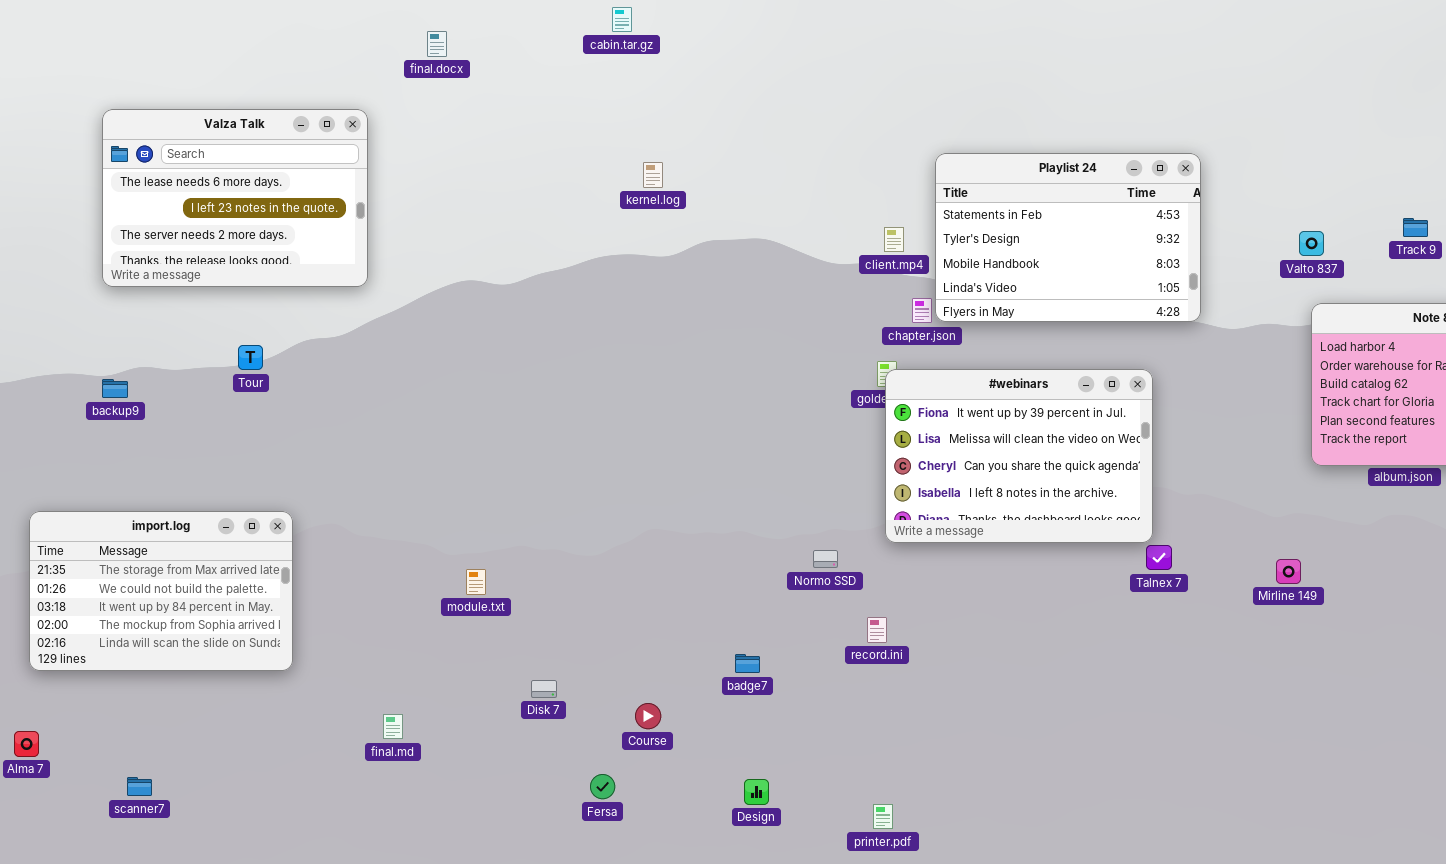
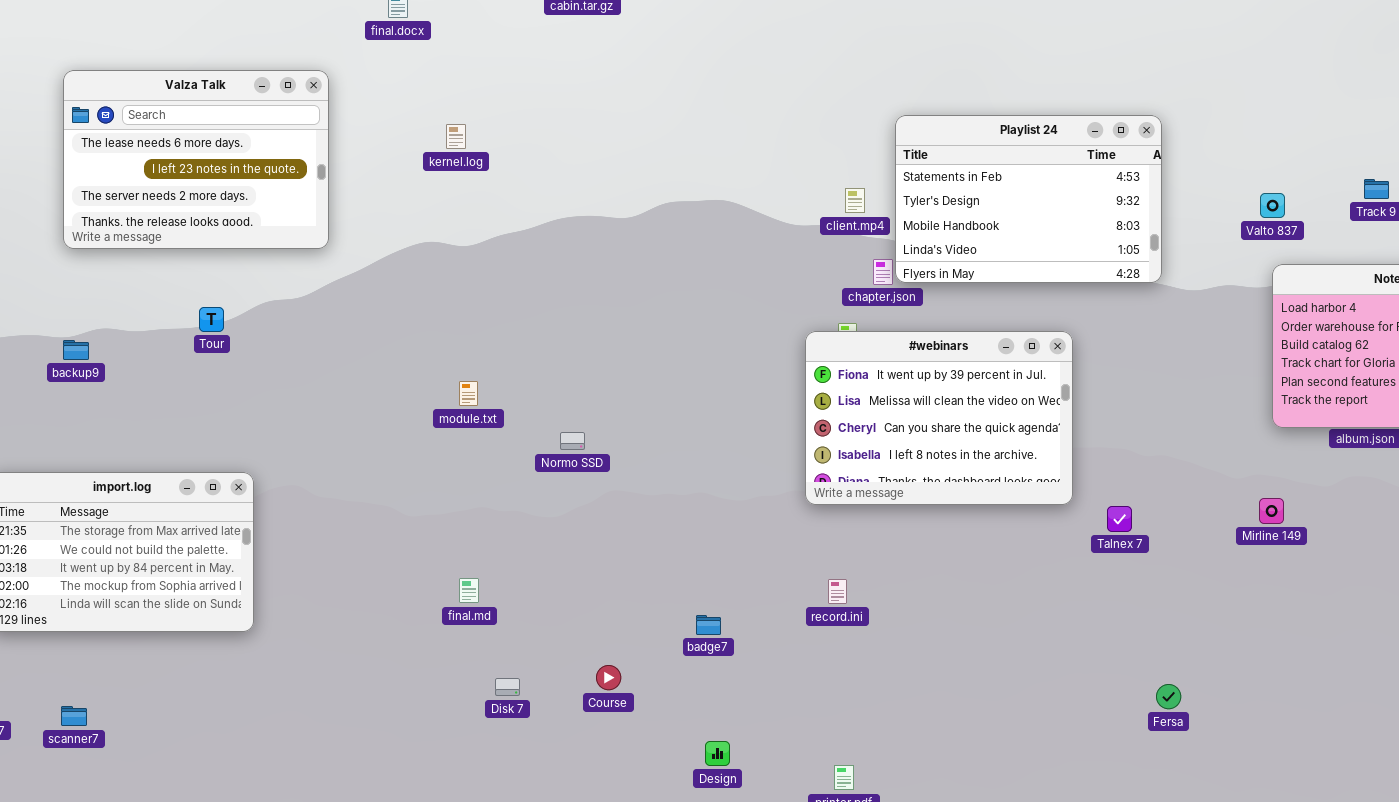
kernel.log: [643,162,663,188] -> [446,124,466,149], moved
#webinars: [885,369,1153,543] -> [805,331,1073,505], moved
Normo SSD: [813,550,838,568] -> [560,432,585,450], moved
Mirline 149: [1276,559,1301,584] -> [1259,498,1284,524], moved
module.txt: [466,569,486,595] -> [459,381,478,406], moved
Disk 7: [531,680,557,698] -> [495,678,520,696], moved
final.md: [383,714,403,739] -> [459,578,479,603], moved
Fersa: [590,774,615,799] -> [1156,684,1181,709], moved
scanner7: [127,777,152,796] -> [61,706,87,726], moved

